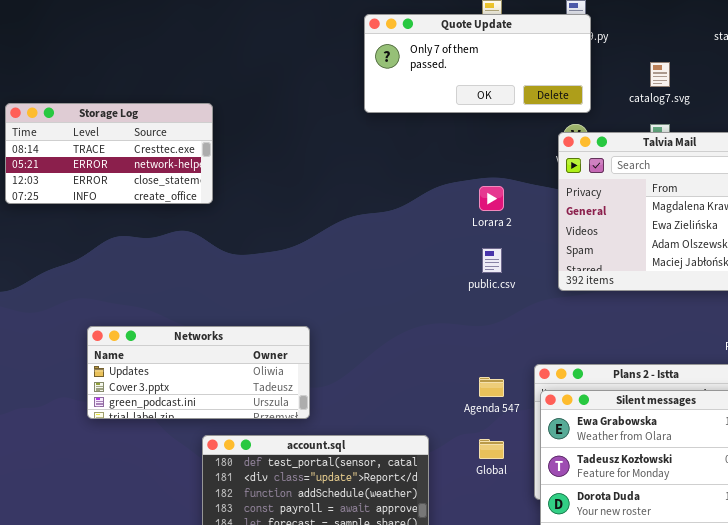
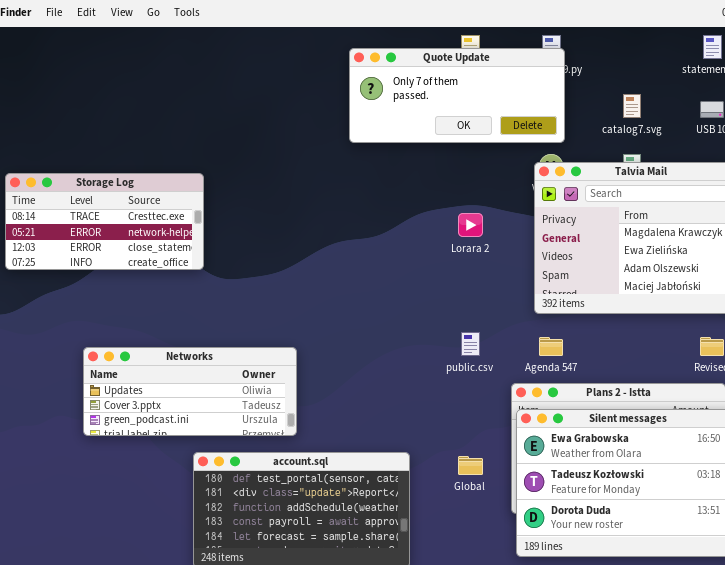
Storage Log: [5,103,213,204] -> [5,173,204,270], moved
public.csv: [482,248,502,273] -> [461,332,480,356], moved
Agenda 547: [479,377,504,397] -> [539,337,563,356], moved

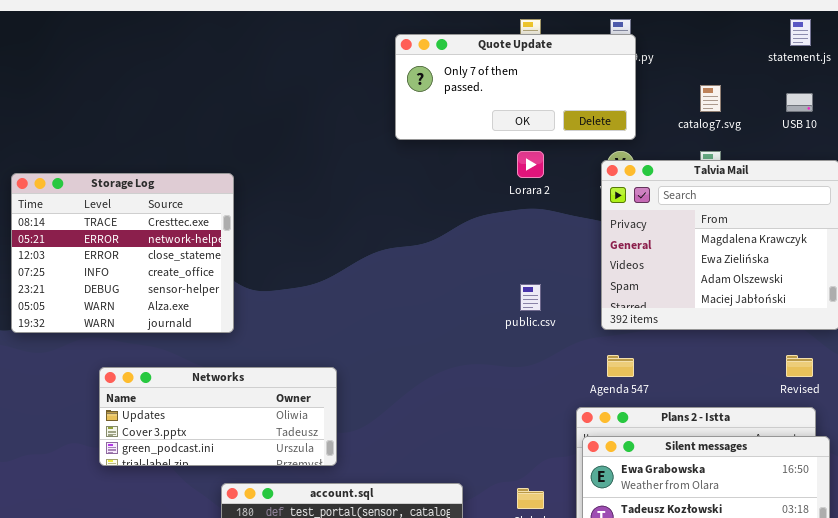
Storage Log: [5,173,204,270] -> [11,173,234,333], resized
Lorara 2: [458,213,483,237] -> [517,151,544,178], moved
public.csv: [461,332,480,356] -> [520,284,541,311], moved

